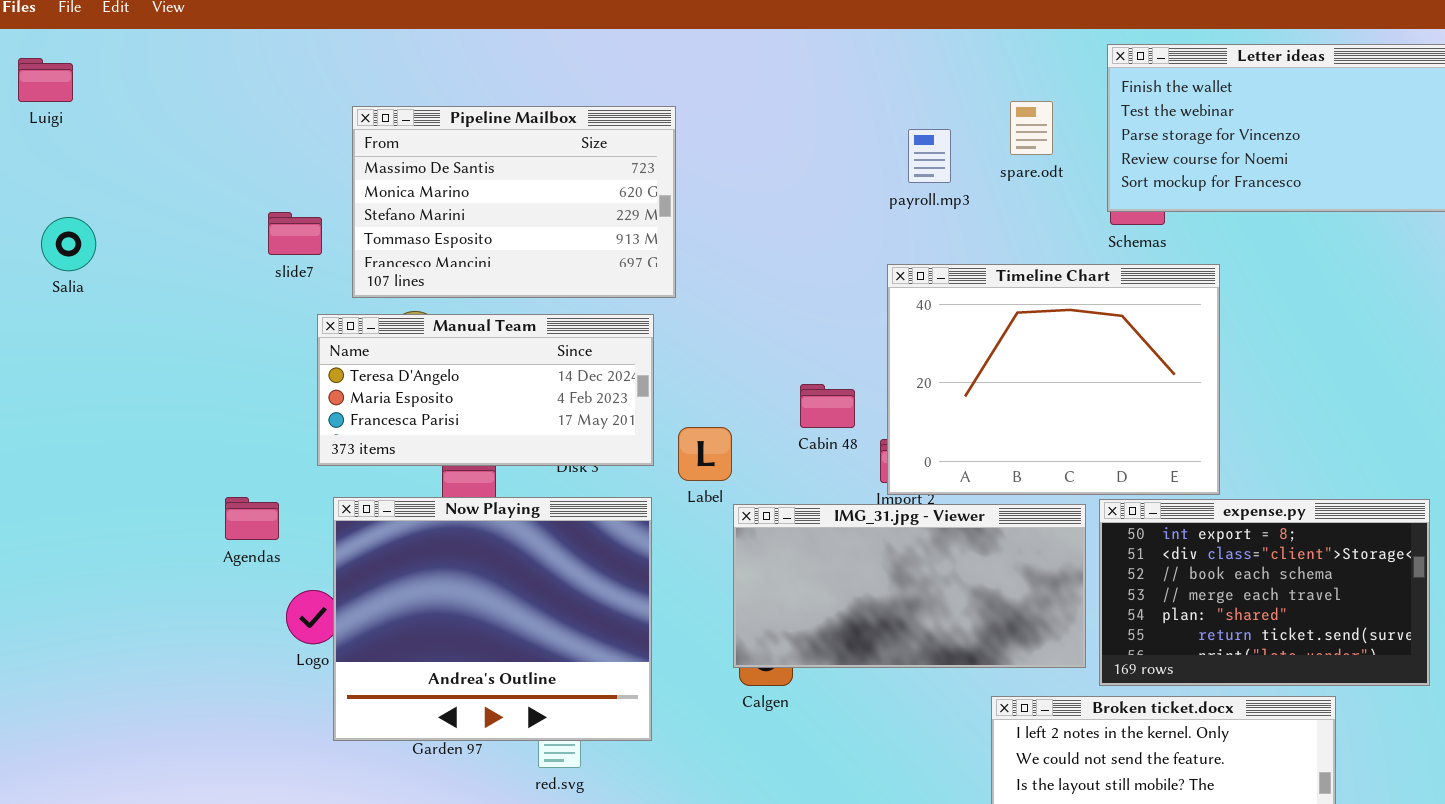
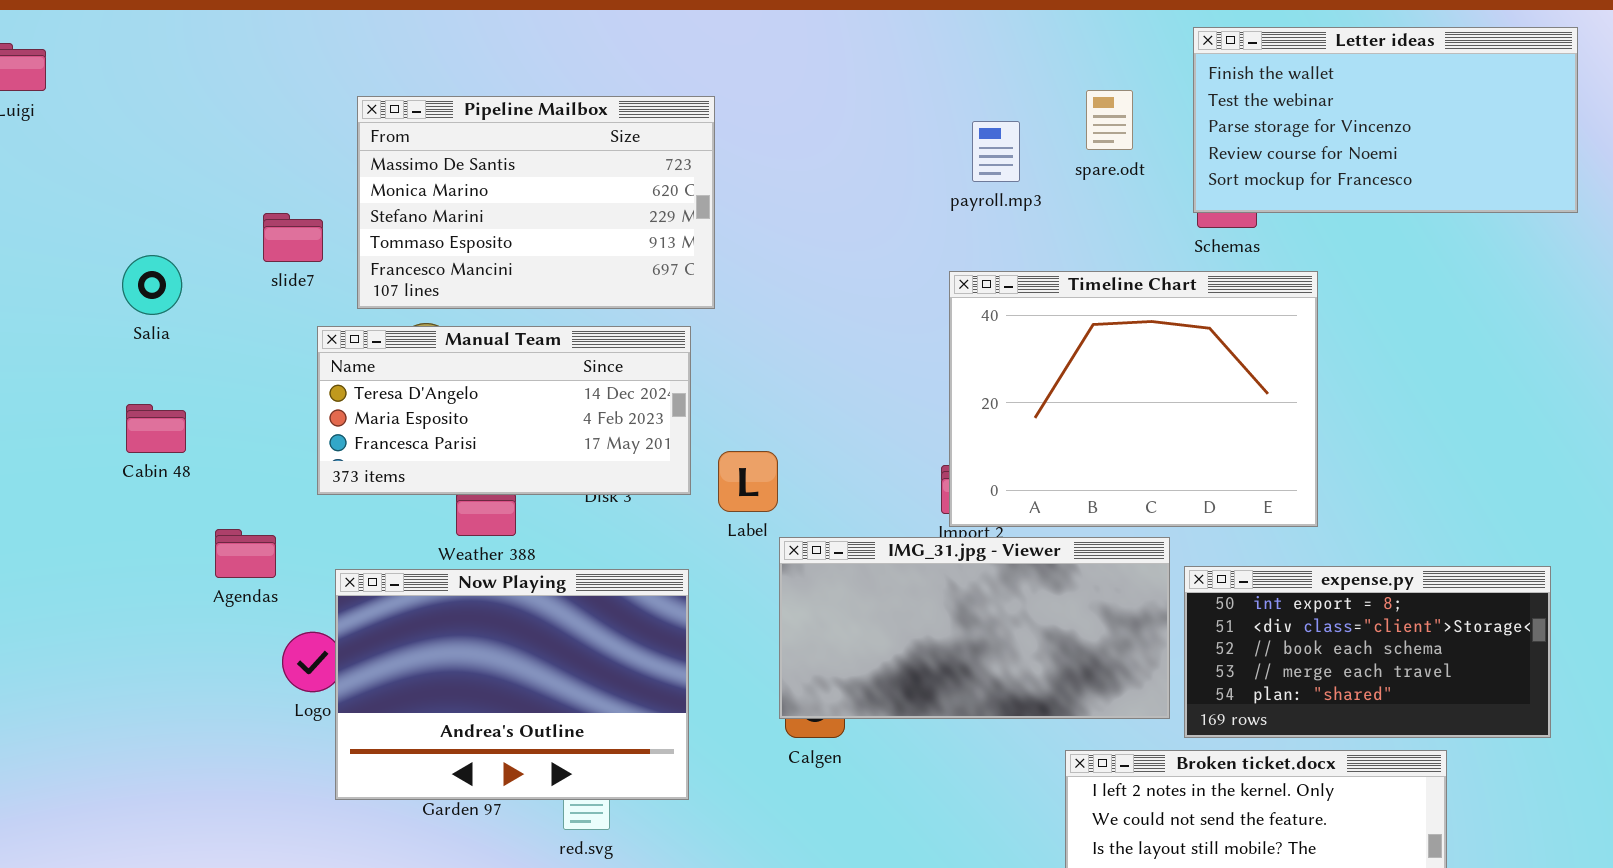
Salia: [41,217,96,271] -> [122,255,182,315], moved
Cabin 48: [800,384,855,428] -> [126,404,186,453], moved
Now Playing: [333,497,652,741] -> [335,569,689,800], resized
expense.py: [1099,499,1430,686] -> [1184,566,1551,738], resized

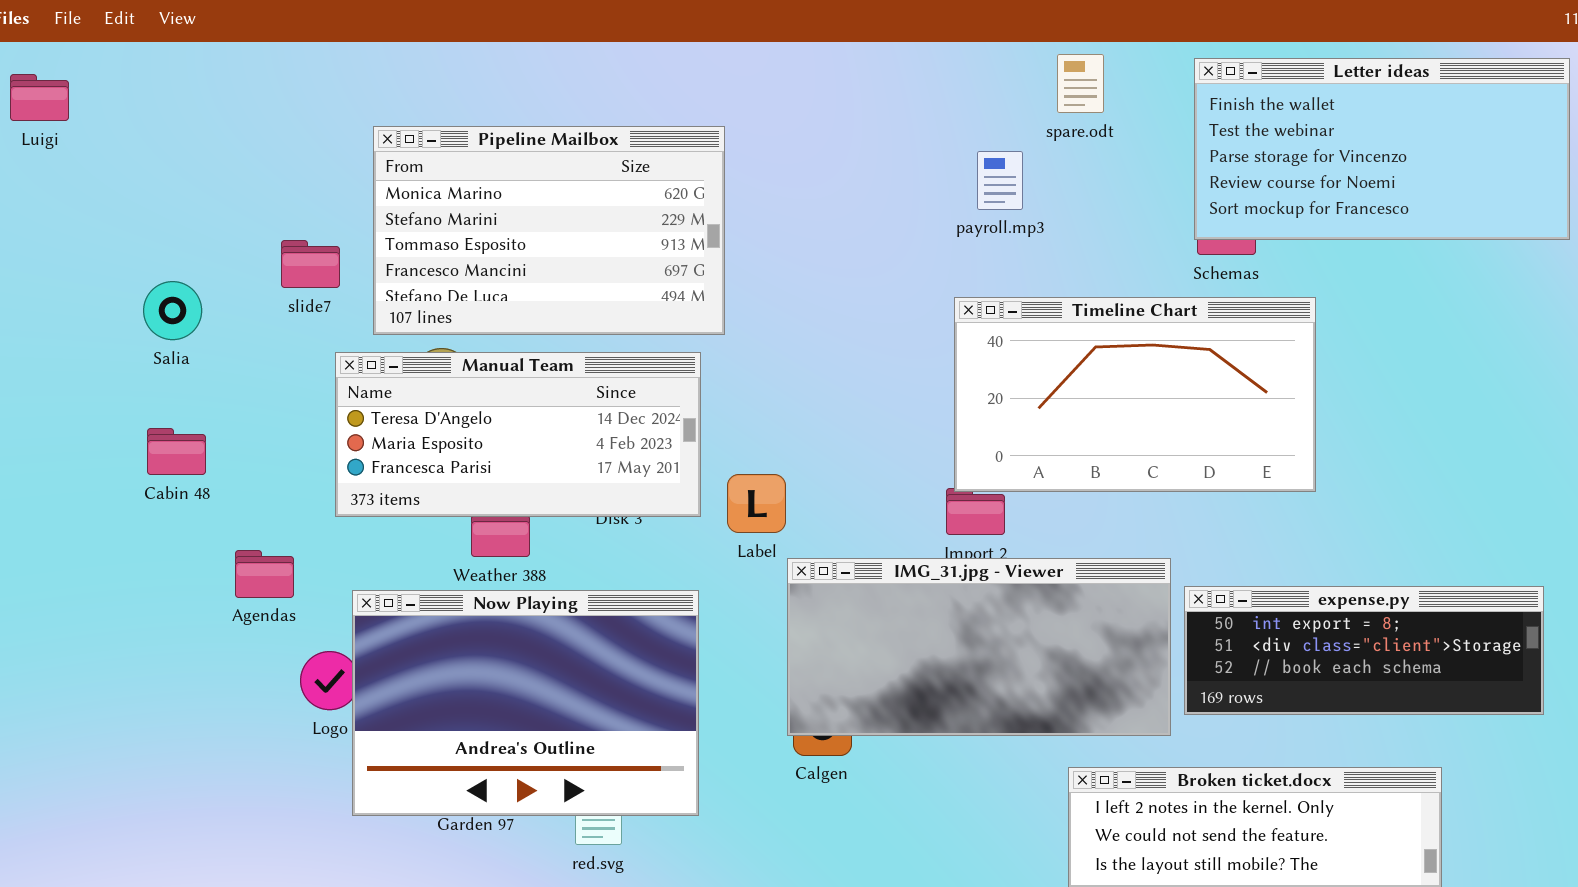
spare.odt: [1086,90,1133,150] -> [1057,54,1104,113], moved
Pipeline Mailbox: [357,96,715,309] -> [373,126,725,335], scrolled down 1 row
Timeline Chart: [949,271,1318,527] -> [954,297,1316,492], resized
expense.py: [1184,566,1551,738] -> [1184,586,1544,715], resized

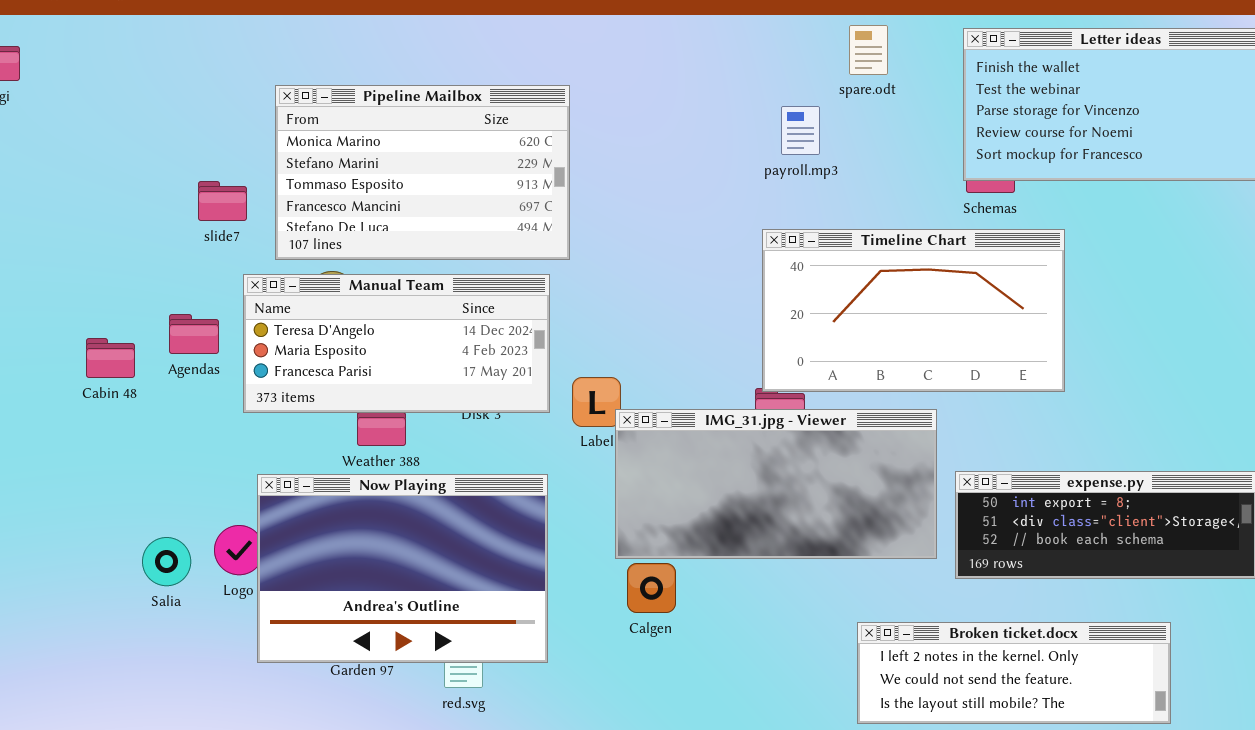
Salia: [143,281,202,340] -> [142,537,191,586], moved
Agendas: [235,550,294,598] -> [169,314,219,354], moved
IMG_31.jpg - Viewer: [787,558,1171,736] -> [615,409,937,559], moved

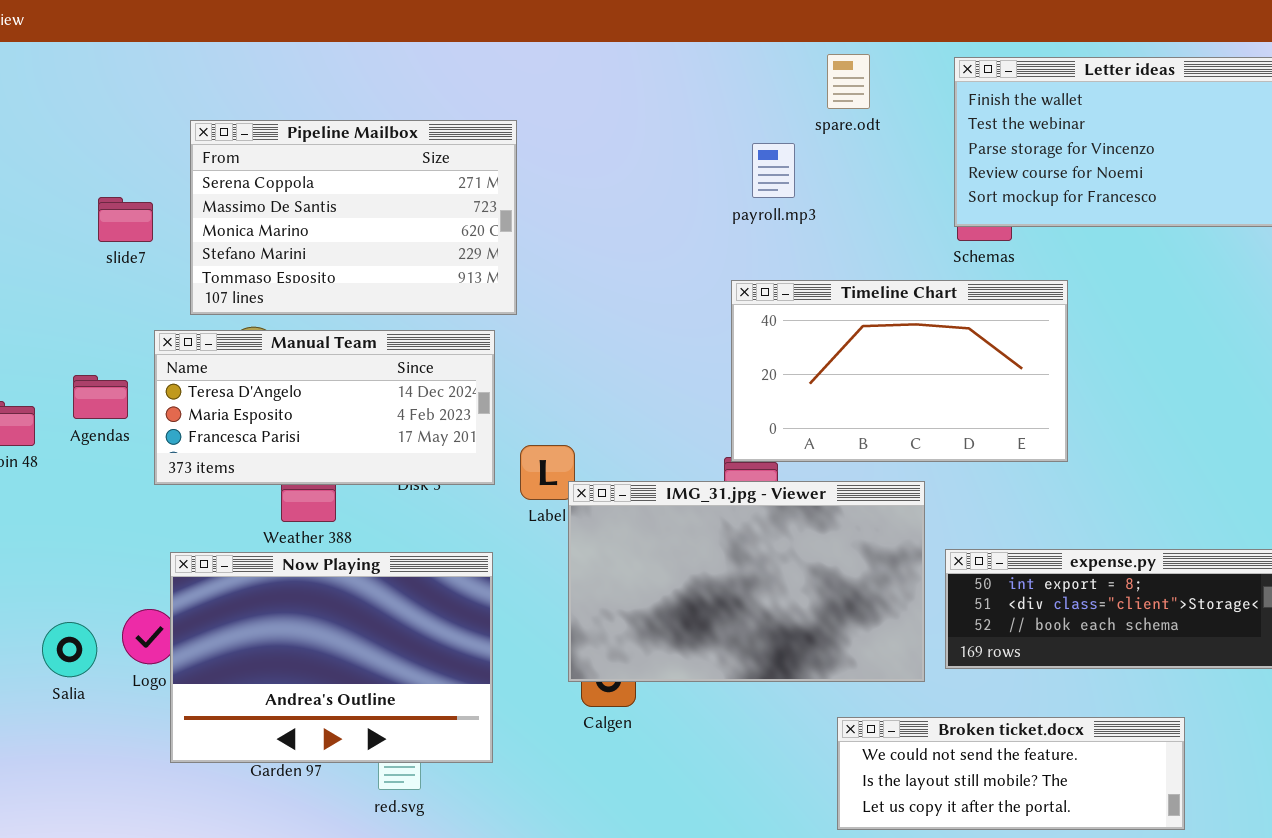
Pipeline Mailbox: [275,85,570,260] -> [190,120,517,315], scrolled up 2 rows
slide7: [198,181,247,221] -> [98,197,153,242], moved
IMG_31.jpg - Viewer: [615,409,937,559] -> [568,481,925,682], resized
Broken ticket.docx: [857,622,1171,724] -> [837,717,1185,830], scrolled down 1 row

